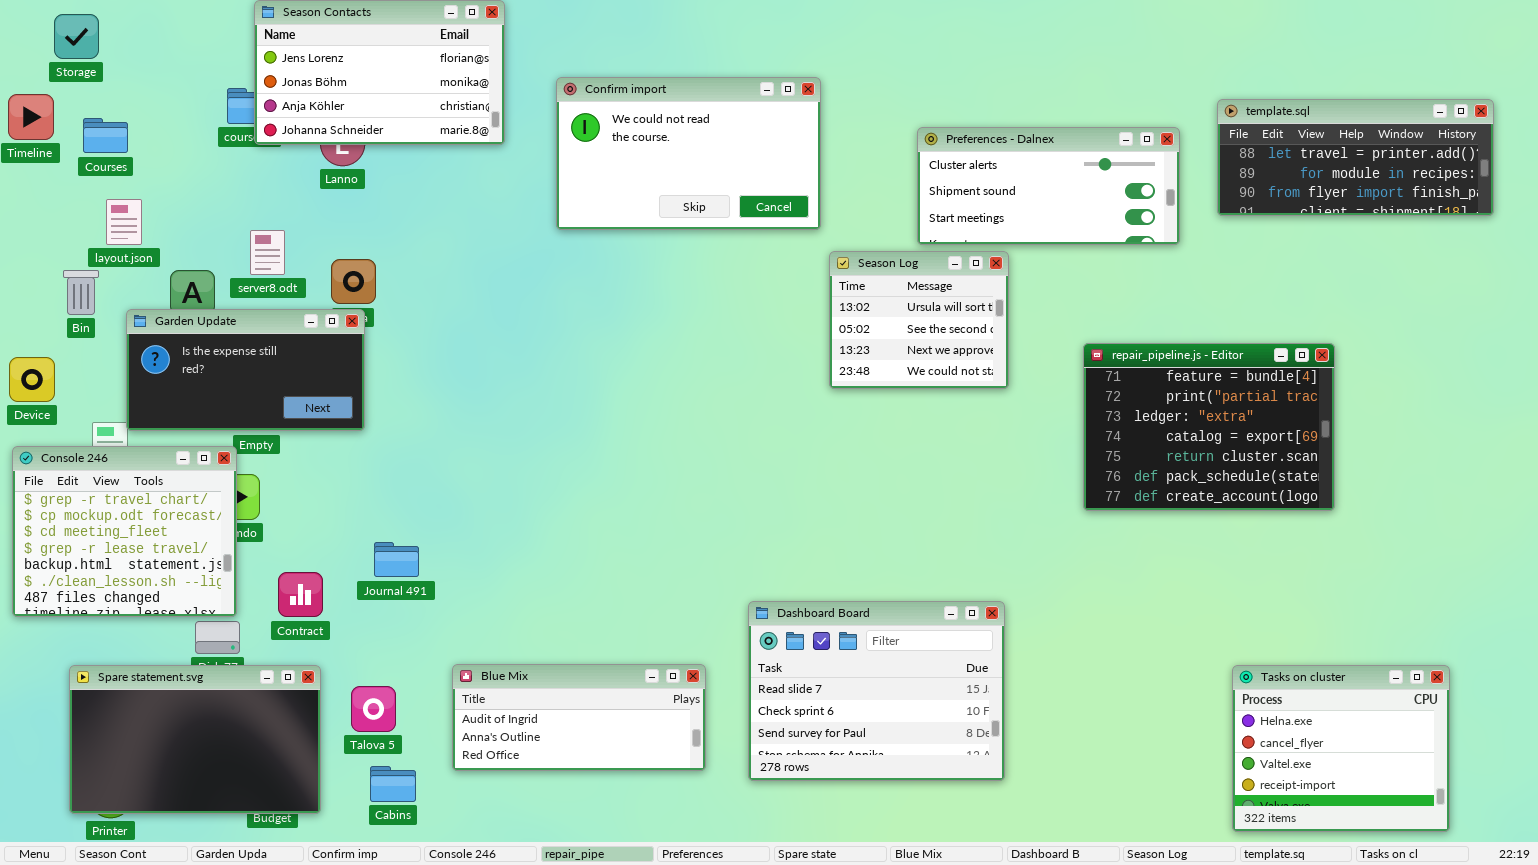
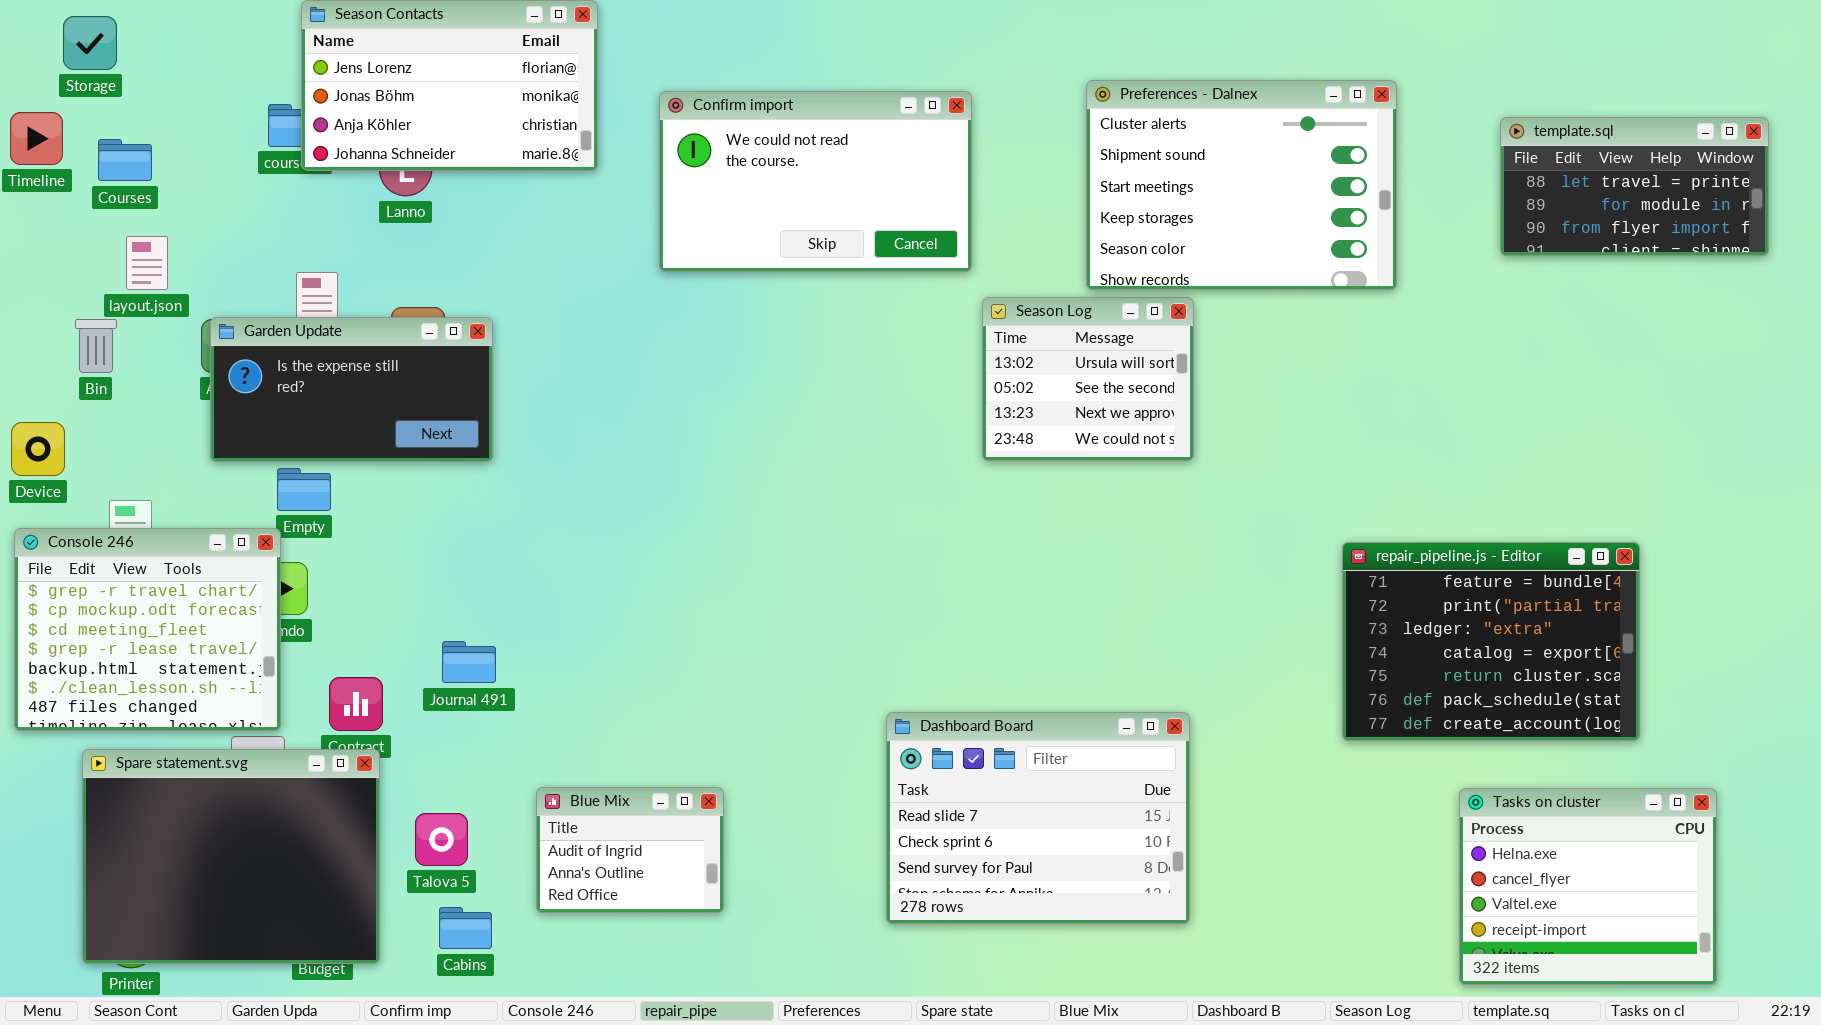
template.sql: [1217,99,1494,216] -> [1500,117,1769,256], resized
Preferences - Dalnex: [917,127,1180,245] -> [1086,80,1397,290], resized
Garden Update: [126,309,365,431] -> [210,317,493,462], moved
repair_pipeline.js - Editor: [1083,343,1335,511] -> [1342,542,1640,741], moved
Blue Mix: [452,664,706,771] -> [536,787,724,913], resized
Spare statement.svg: [69,665,321,814] -> [82,749,380,964], resized

